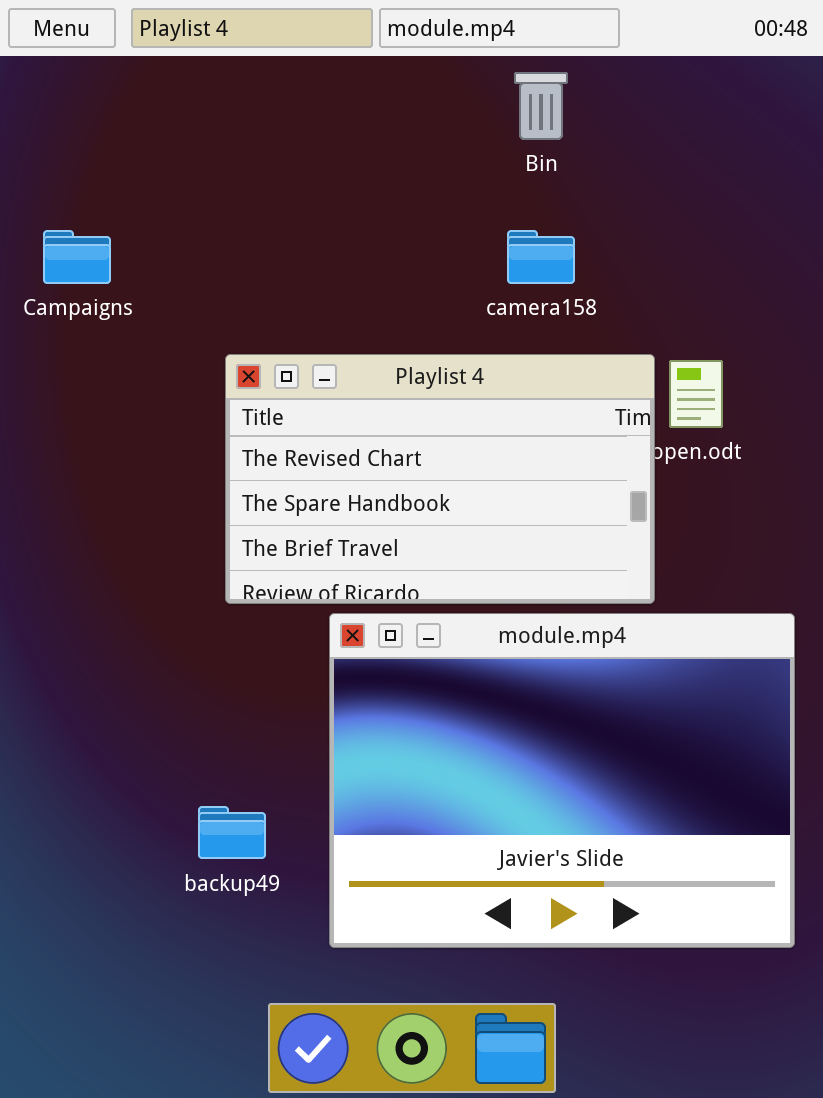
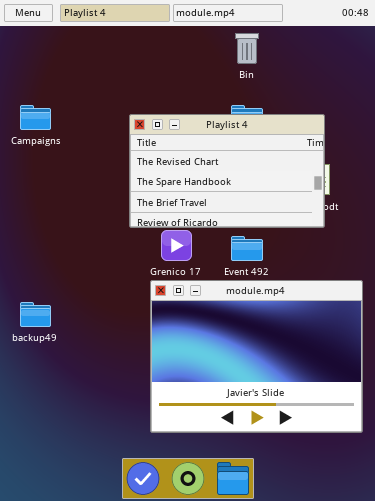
Playlist 4: [225,354,655,604] -> [129,114,325,228], moved
backup49: [198,806,266,859] -> [20,302,51,327], moved

